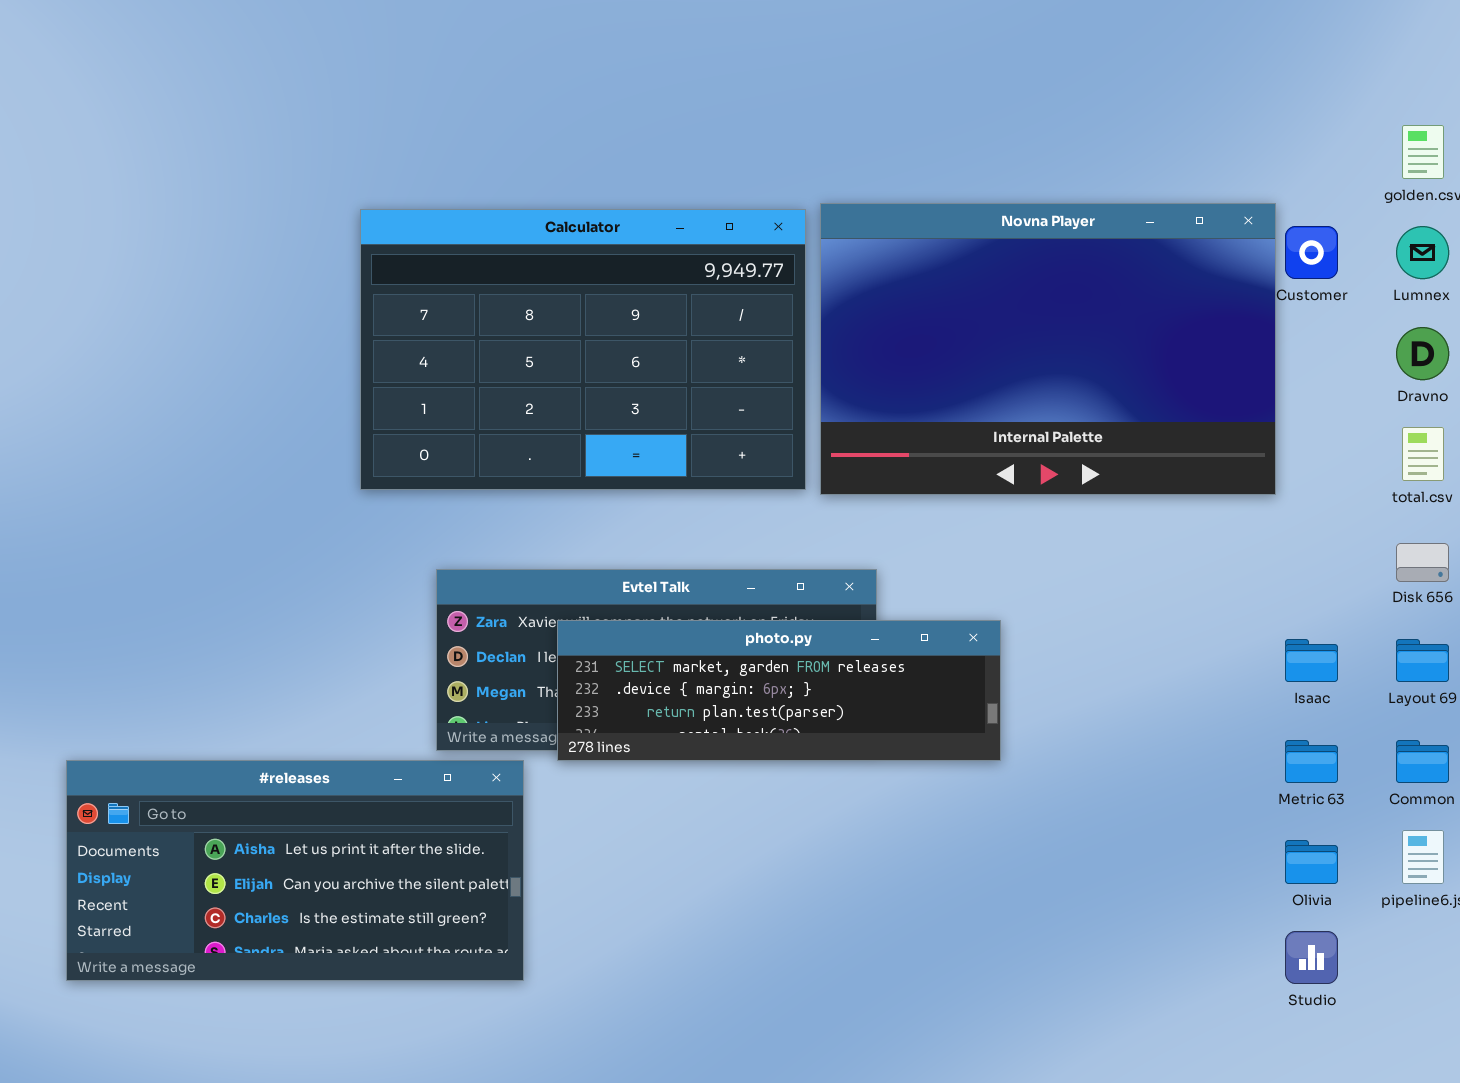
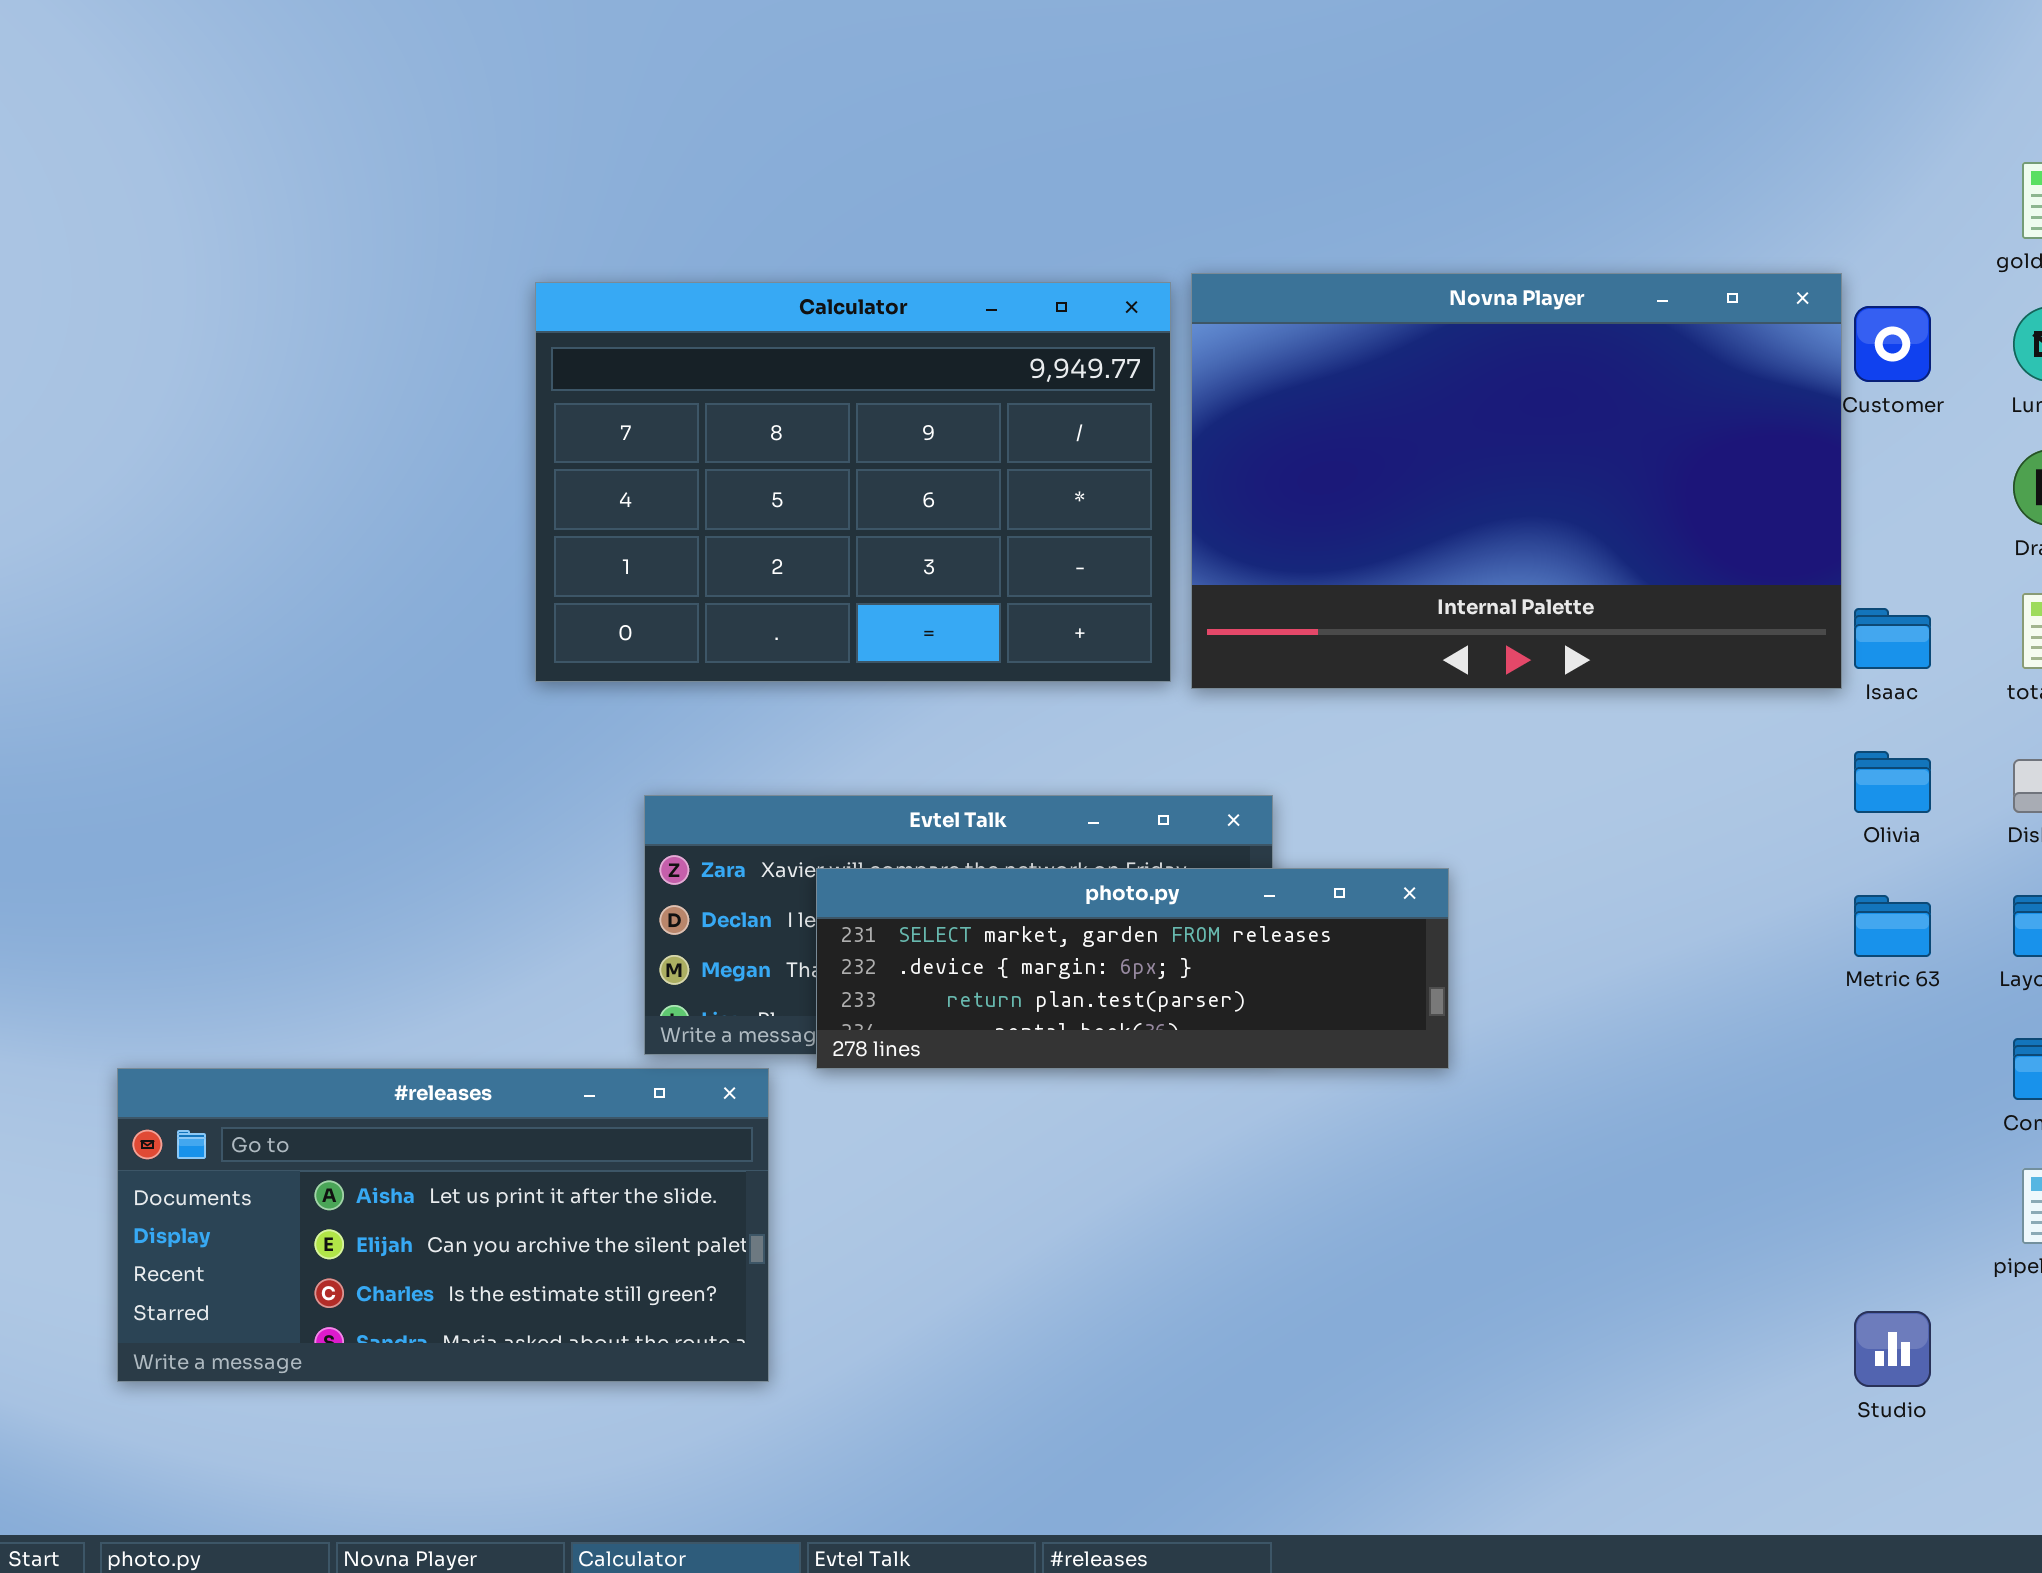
Isaac: [1285,639,1338,682] -> [1854,608,1931,669], moved
Metric 63: [1285,740,1338,783] -> [1854,895,1931,957], moved
Olivia: [1285,840,1338,884] -> [1854,751,1931,813], moved

